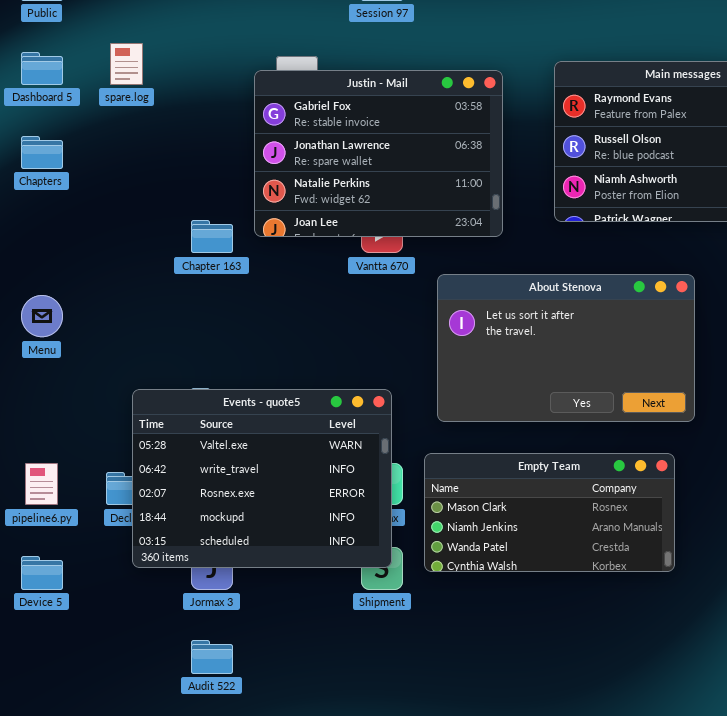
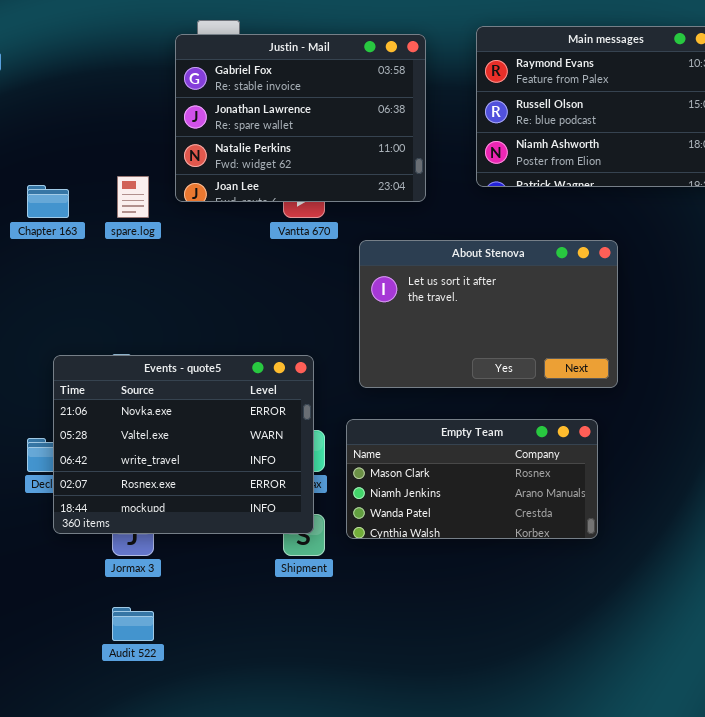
spare.log: [110,43,143,85] -> [117,176,149,218], moved
Chapter 163: [191,220,233,253] -> [27,185,69,218], moved
Events - quote5: [132,389,392,568] -> [53,355,314,534], scrolled up 1 row

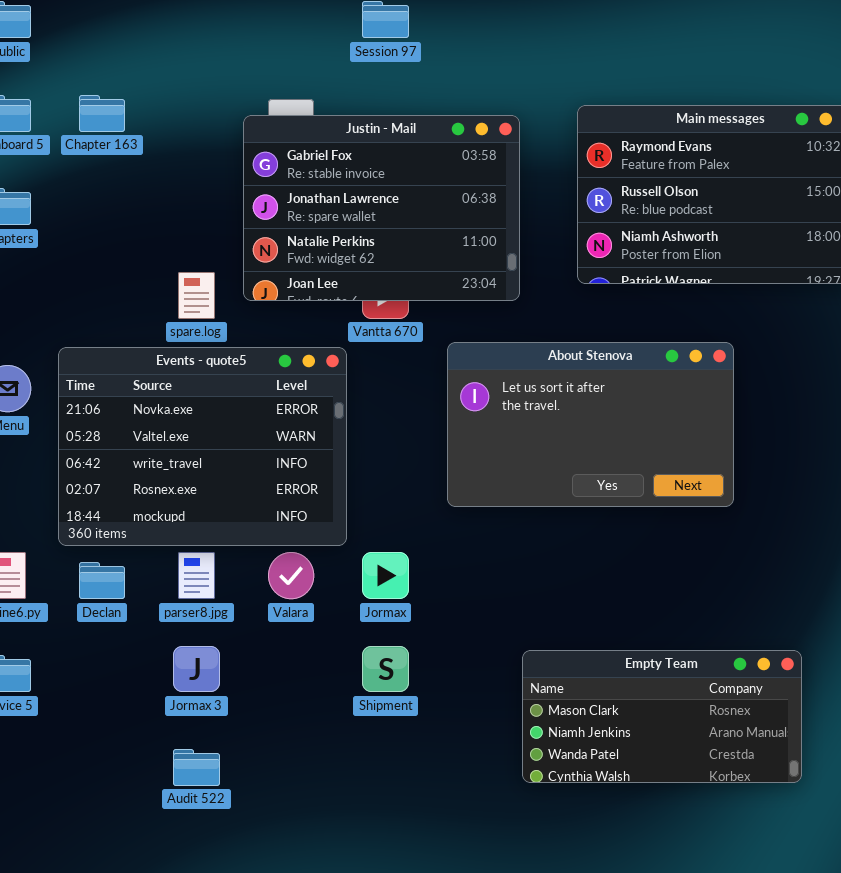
Chapter 163: [27,185,69,218] -> [79,95,125,132], moved
Events - quote5: [53,355,314,534] -> [58,347,347,546], moved
Empty Team: [346,419,598,539] -> [522,650,802,783], moved

